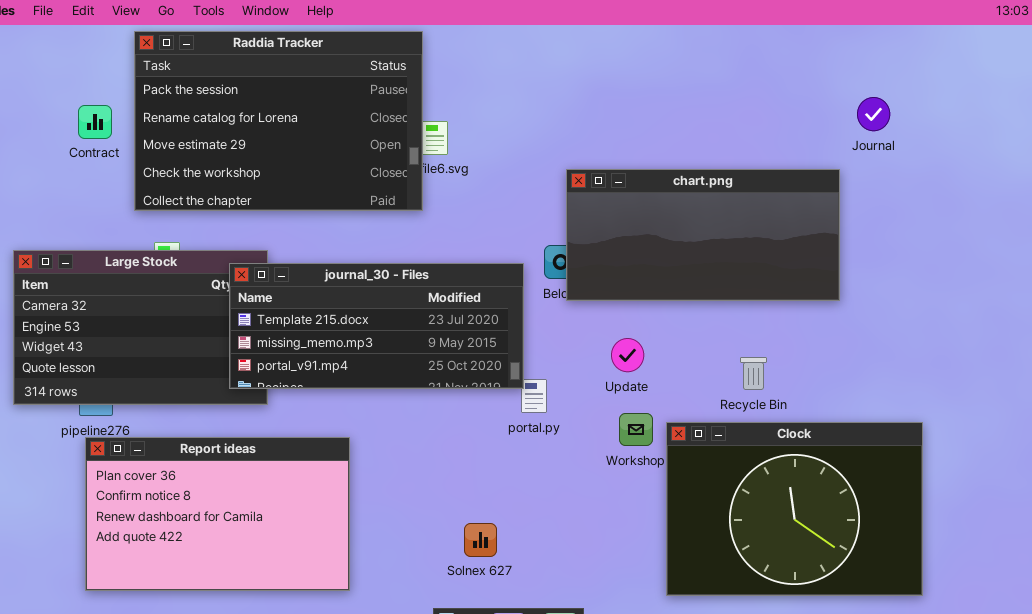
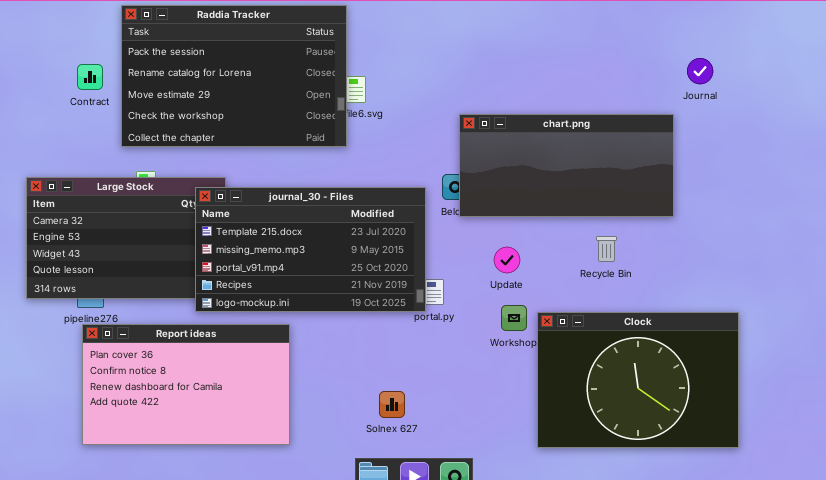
journal_30 - Files: [229,263,524,389] -> [195,187,426,312], resized
Recycle Bin: [740,357,767,390] -> [596,236,617,262], moved

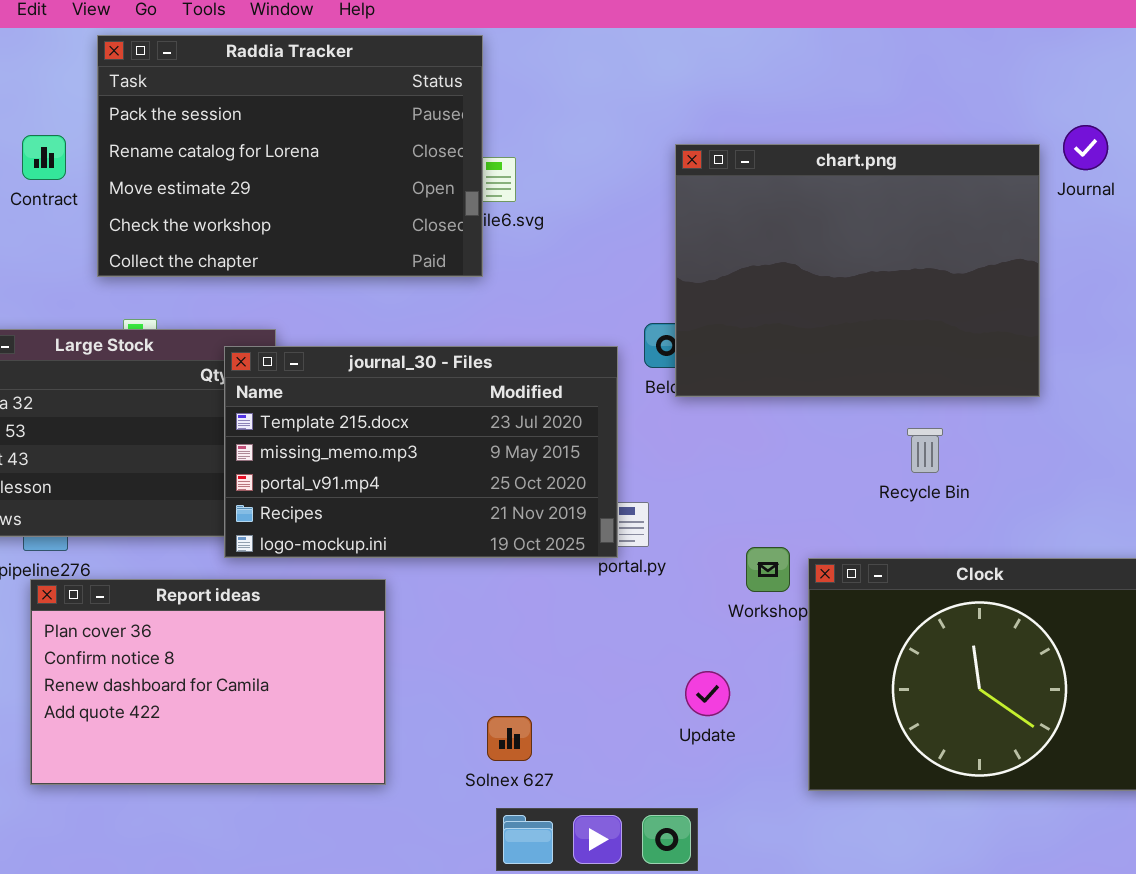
chart.png: [459,114,674,217] -> [675,144,1040,397], resized
Update: [494,247,520,273] -> [685,671,730,716], moved
Solnex 627: [379,391,405,418] -> [487,716,532,761], moved

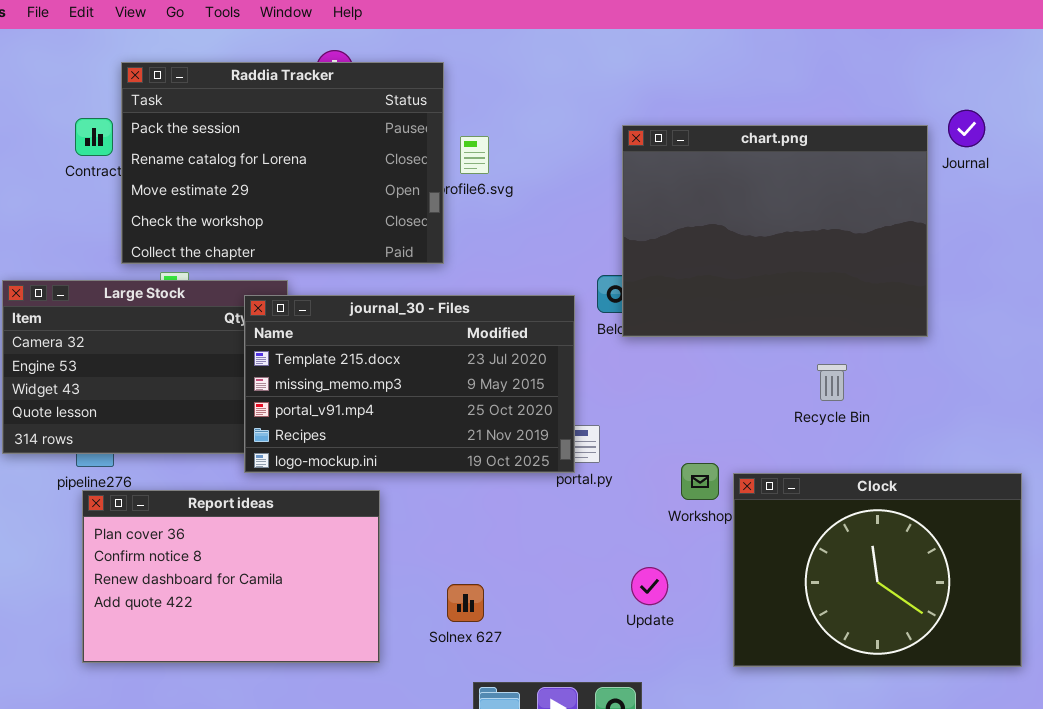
Raddia Tracker: [97,35,483,277] -> [121,62,444,264], moved
Solnex 627: [487,716,532,761] -> [447,584,484,622], moved

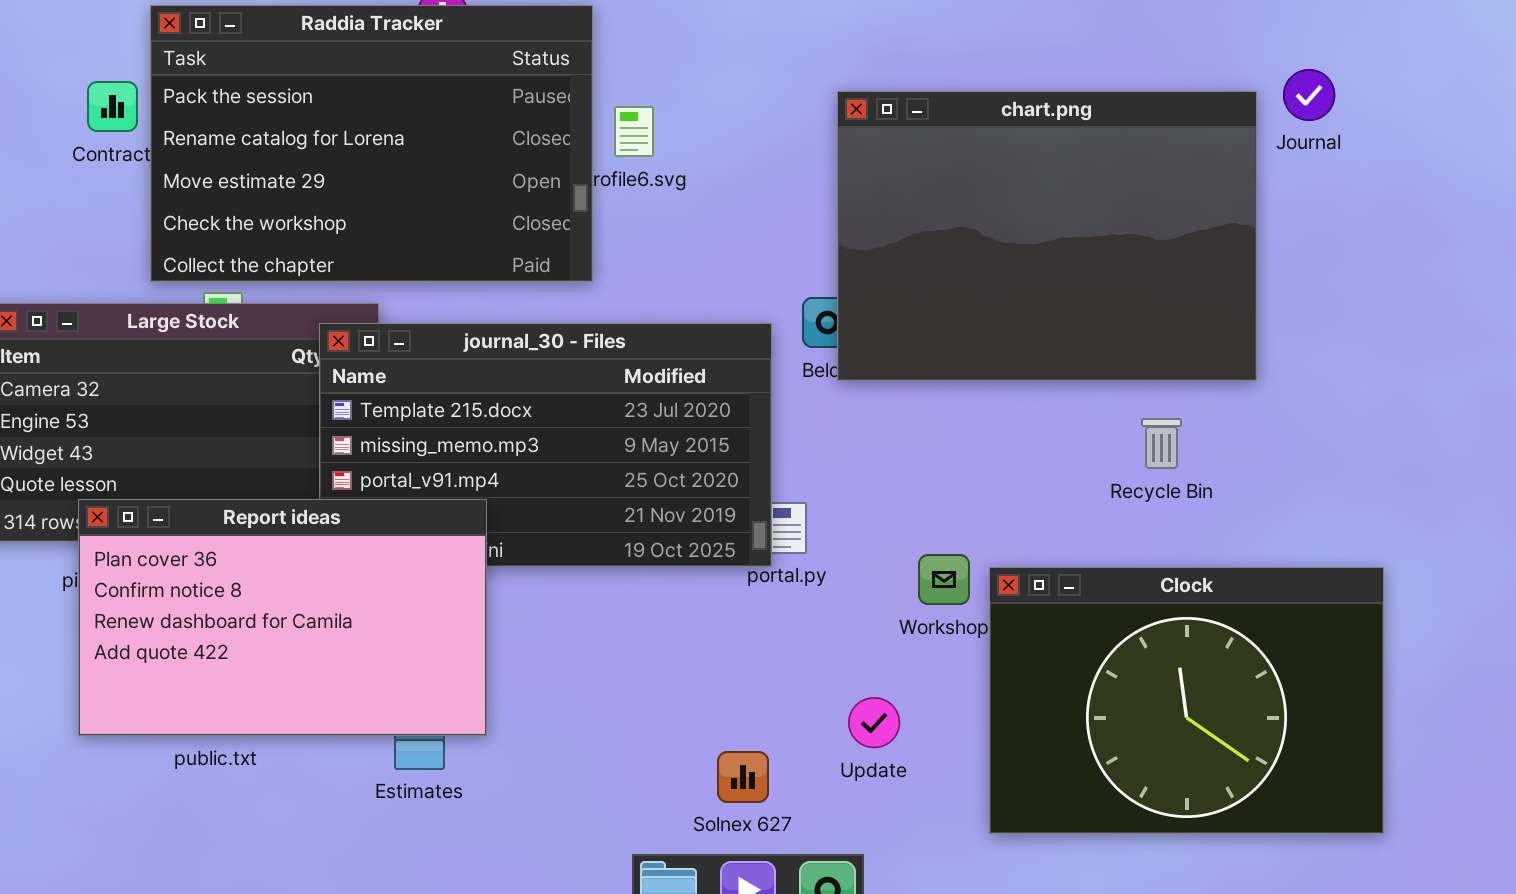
Recycle Bin: [817,364,847,401] -> [1141,418,1182,469], moved
Report ideas: [82,490,380,663] -> [78,499,487,736], moved
Solnex 627: [447,584,484,622] -> [717,751,769,803], moved

